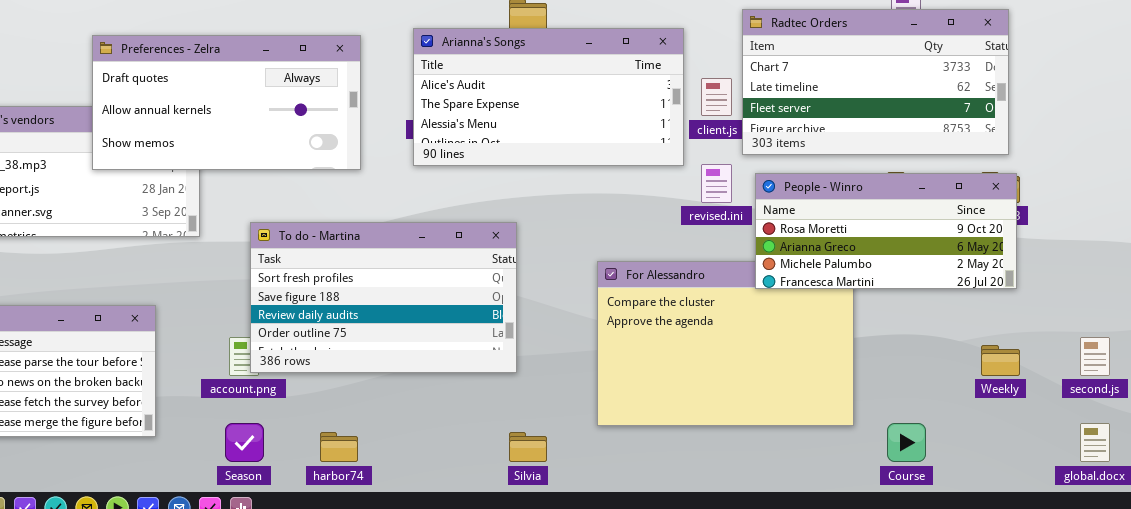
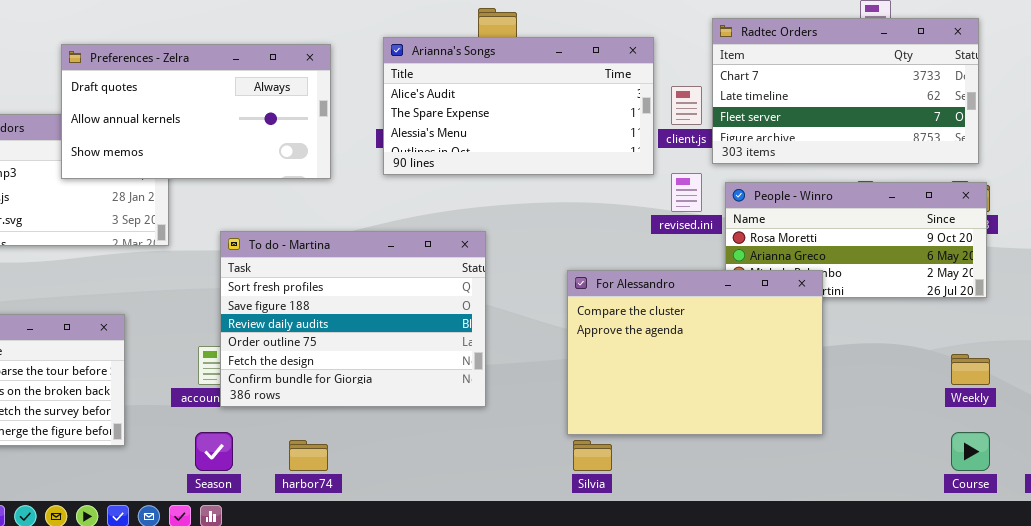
To do - Martina: [250,222,517,373] -> [220,231,486,407], resized
For Alessandro: [597,261,854,426] -> [567,270,823,435], raised
Course: [887,423,926,462] -> [951,432,990,471], moved
Silvia: [509,432,547,462] -> [573,440,612,471], moved

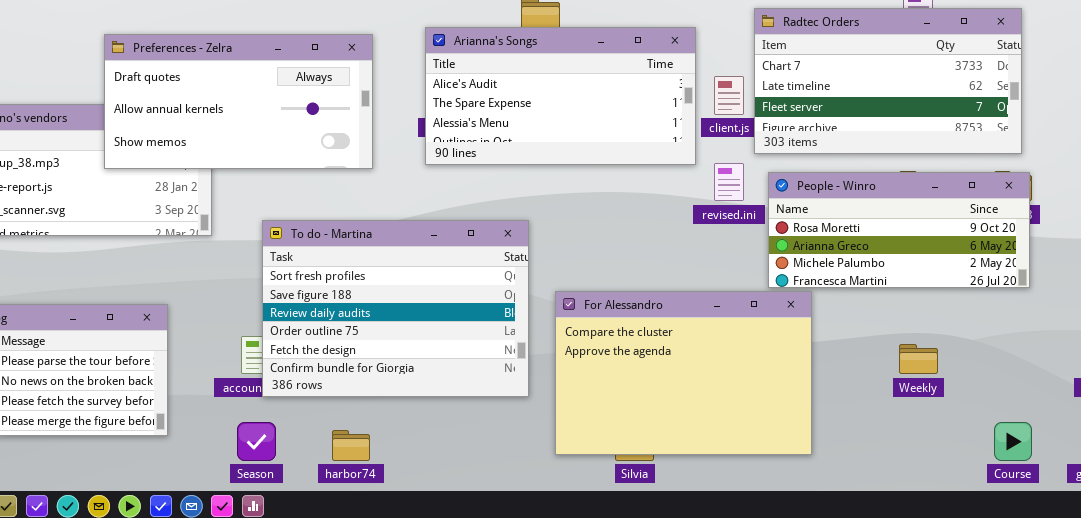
For Alessandro: [567,270,823,435] -> [555,291,812,455], moved
Weekly: [951,354,990,385] -> [899,344,938,374], moved

